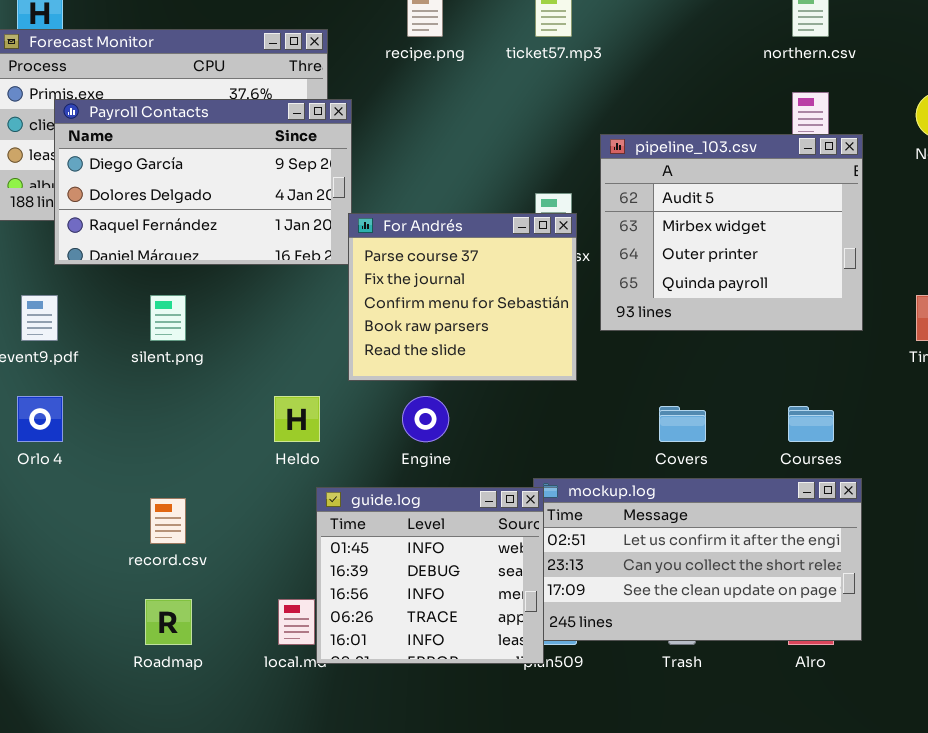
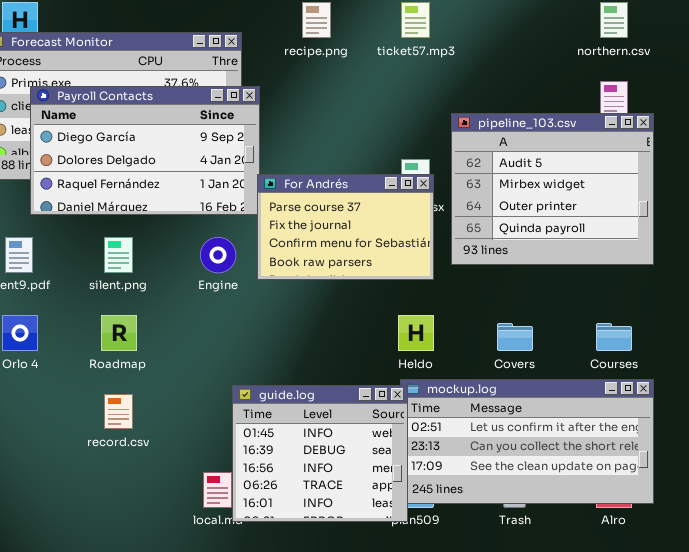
For Andrés: [348,213,577,381] -> [257,174,434,280], resized
Heldo: [274,396,320,442] -> [398,315,434,351], moved
Engine: [402,396,449,442] -> [200,237,236,273], moved
Roadmap: [145,599,192,645] -> [101,315,137,351], moved

